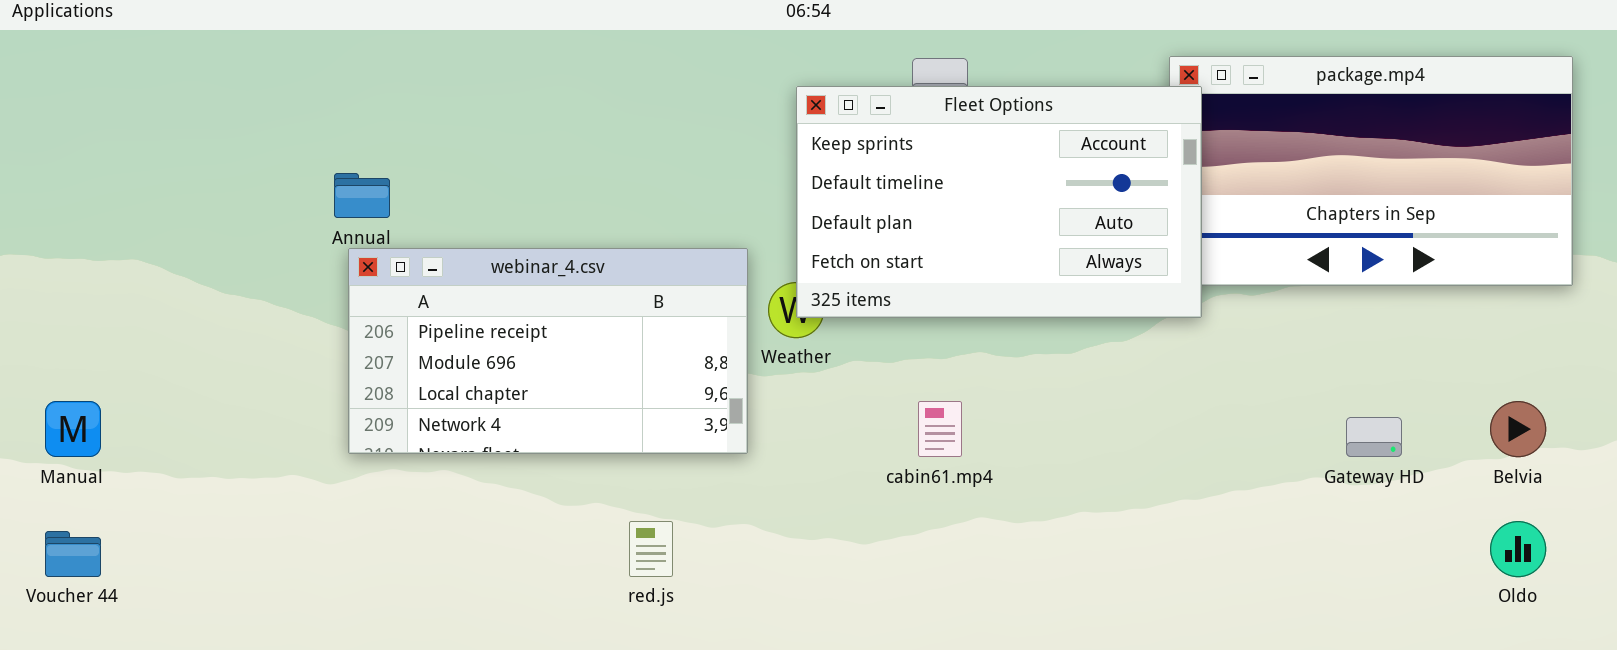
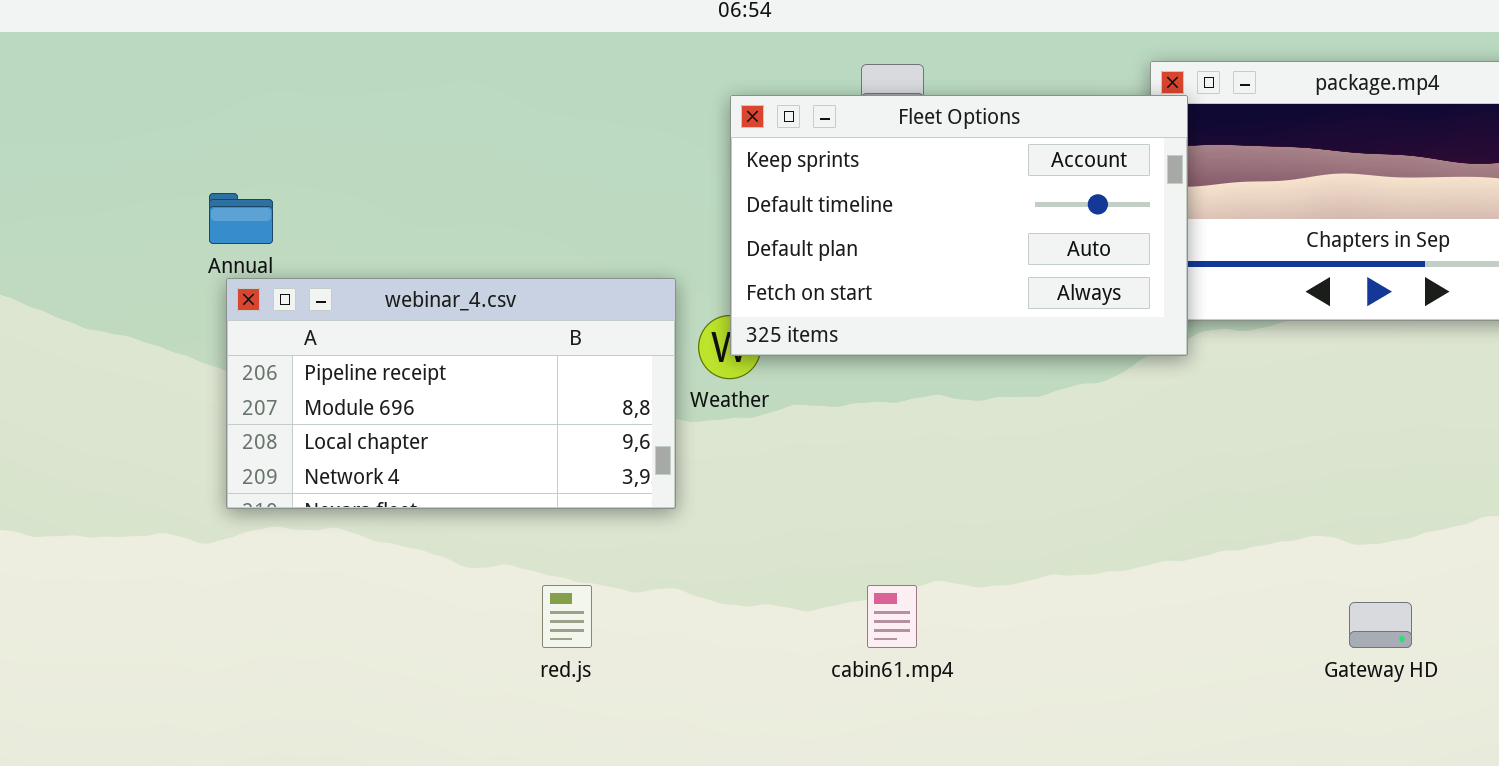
cabin61.mp4: [918,401,962,457] -> [867,585,917,648], moved
Gateway HD: [1346,417,1402,457] -> [1349,602,1412,648], moved

